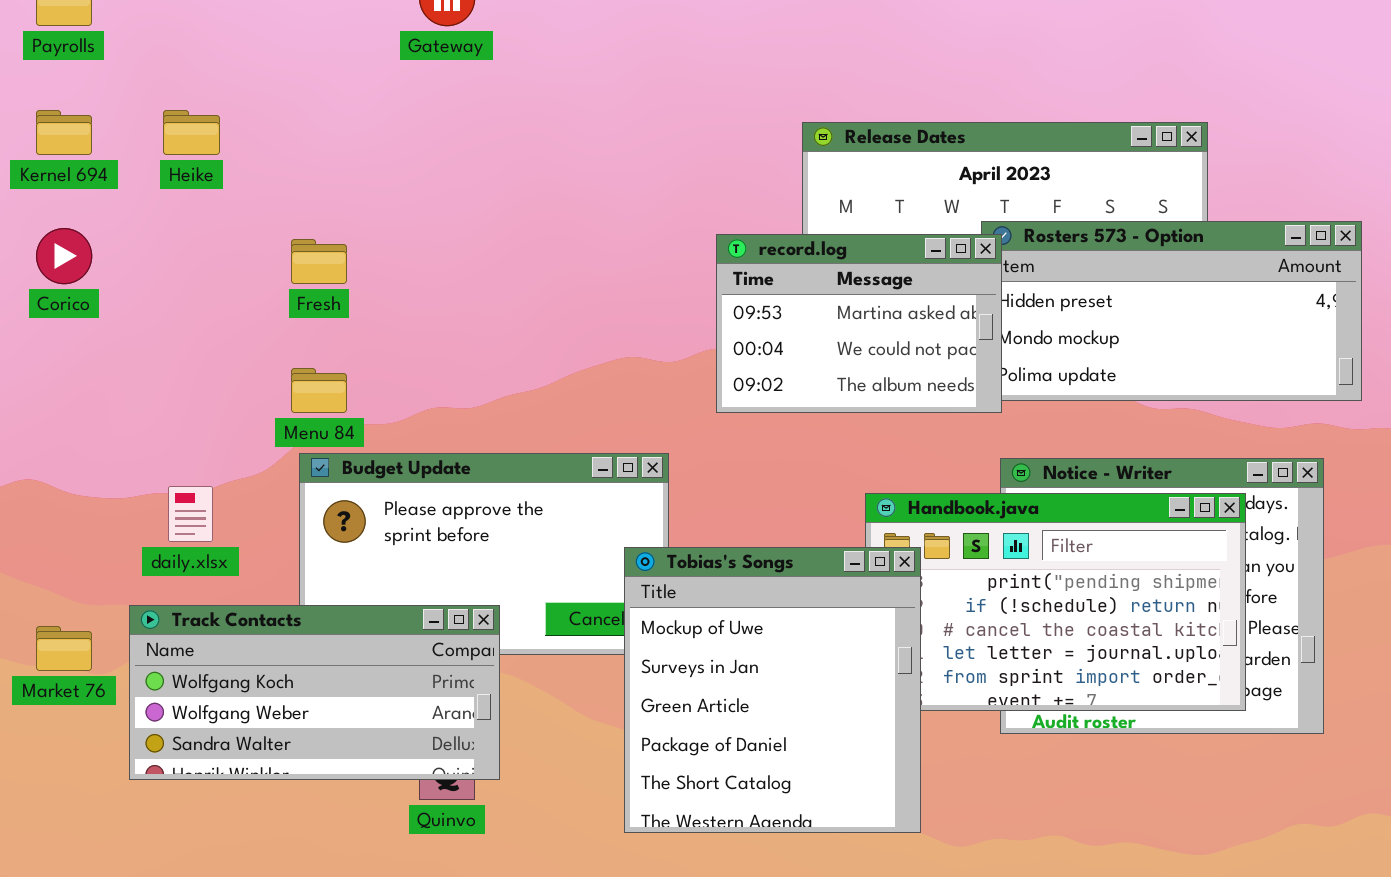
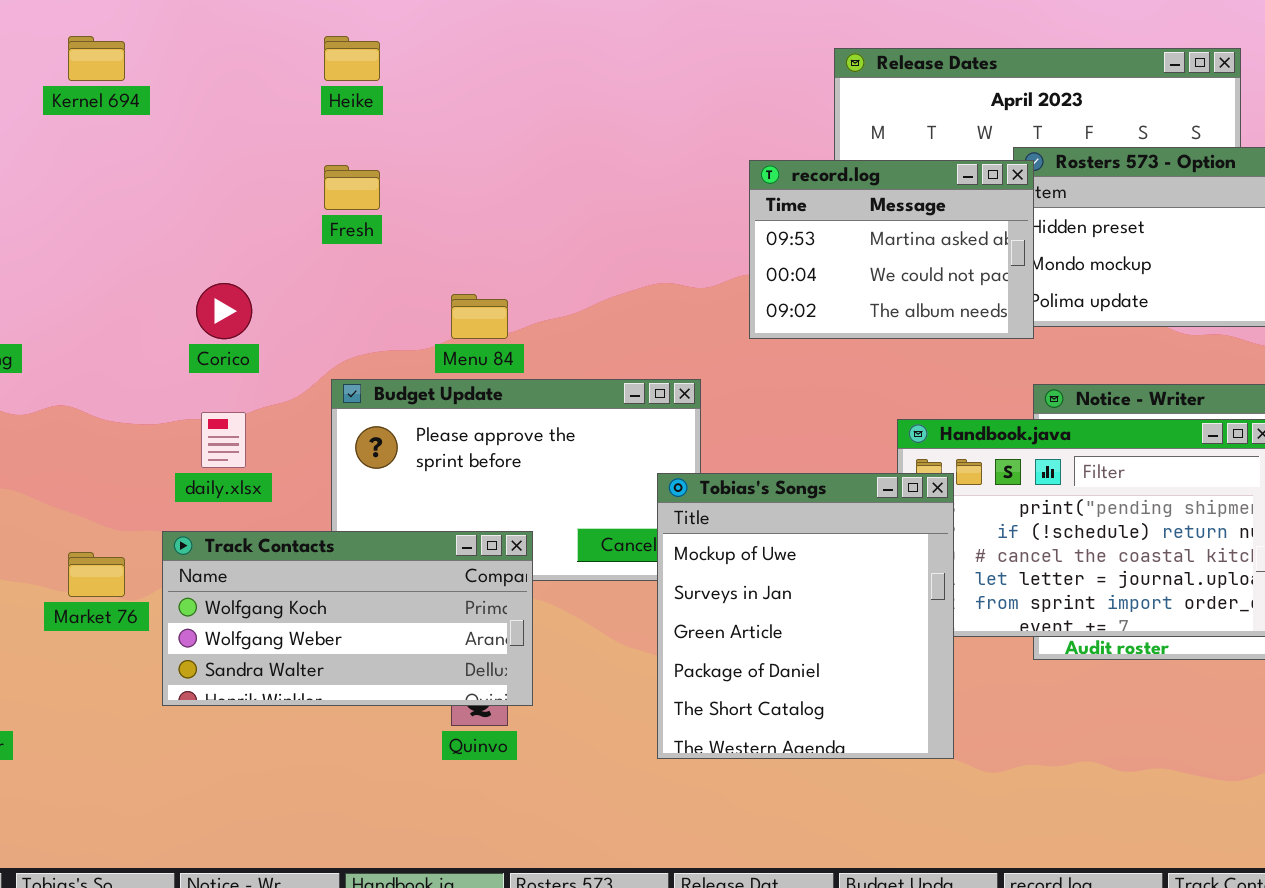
Heike: [163,110,220,155] -> [324,36,380,81], moved
Corico: [36,228,92,284] -> [196,283,252,339], moved
Menu 84: [291,368,347,413] -> [451,294,508,339], moved

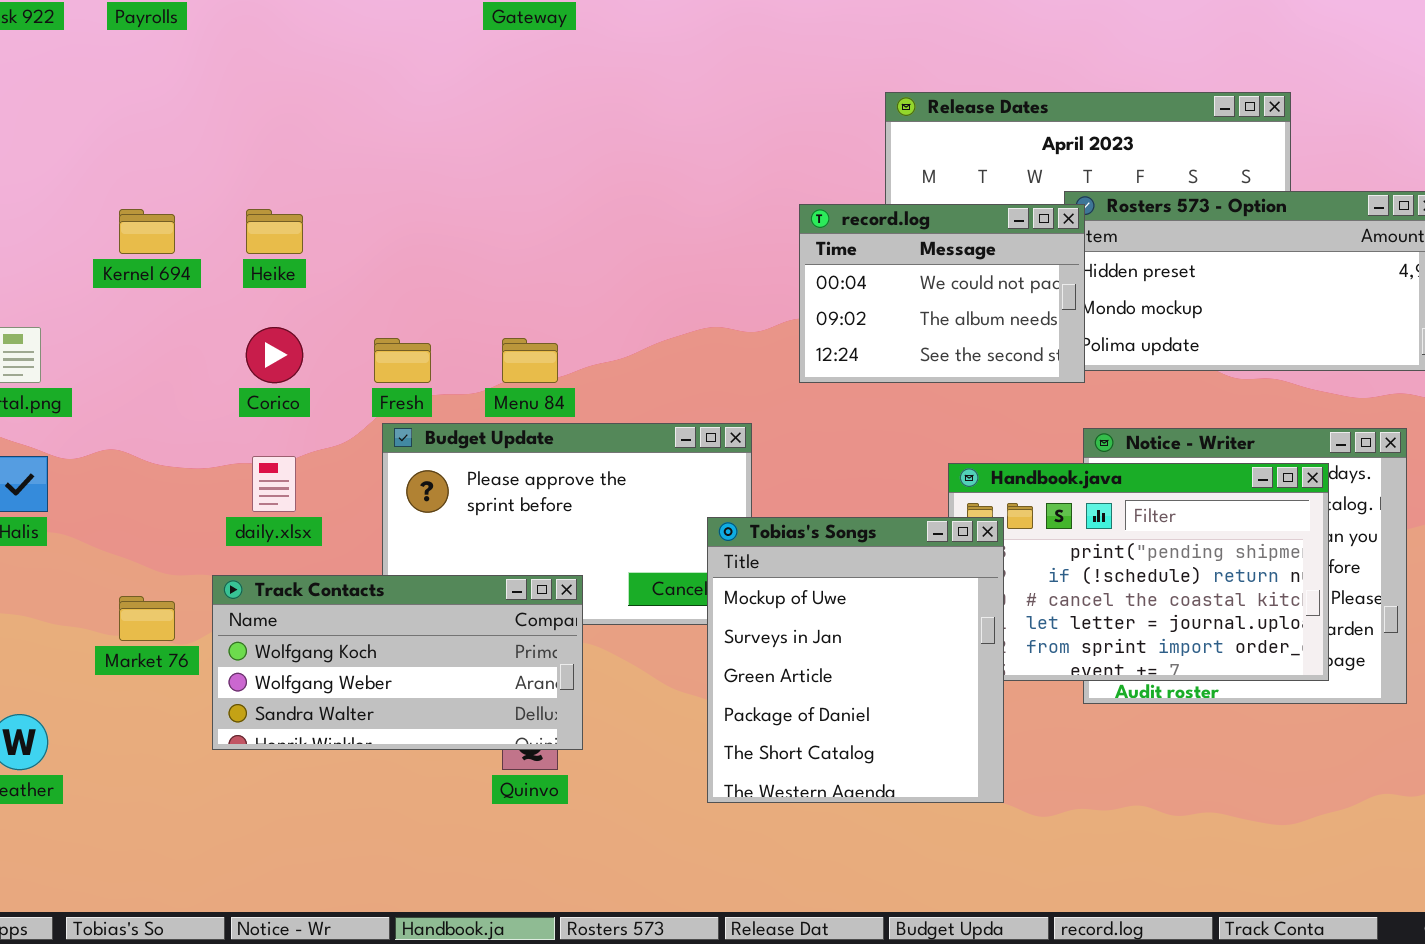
Kernel 694: [68,36,125,81] -> [119,209,175,254], moved
Heike: [324,36,380,81] -> [246,209,303,254], moved
record.log: [749,160,1034,339] -> [799,204,1085,383], scrolled down 1 row
Fresh: [324,165,380,210] -> [374,338,431,383], moved

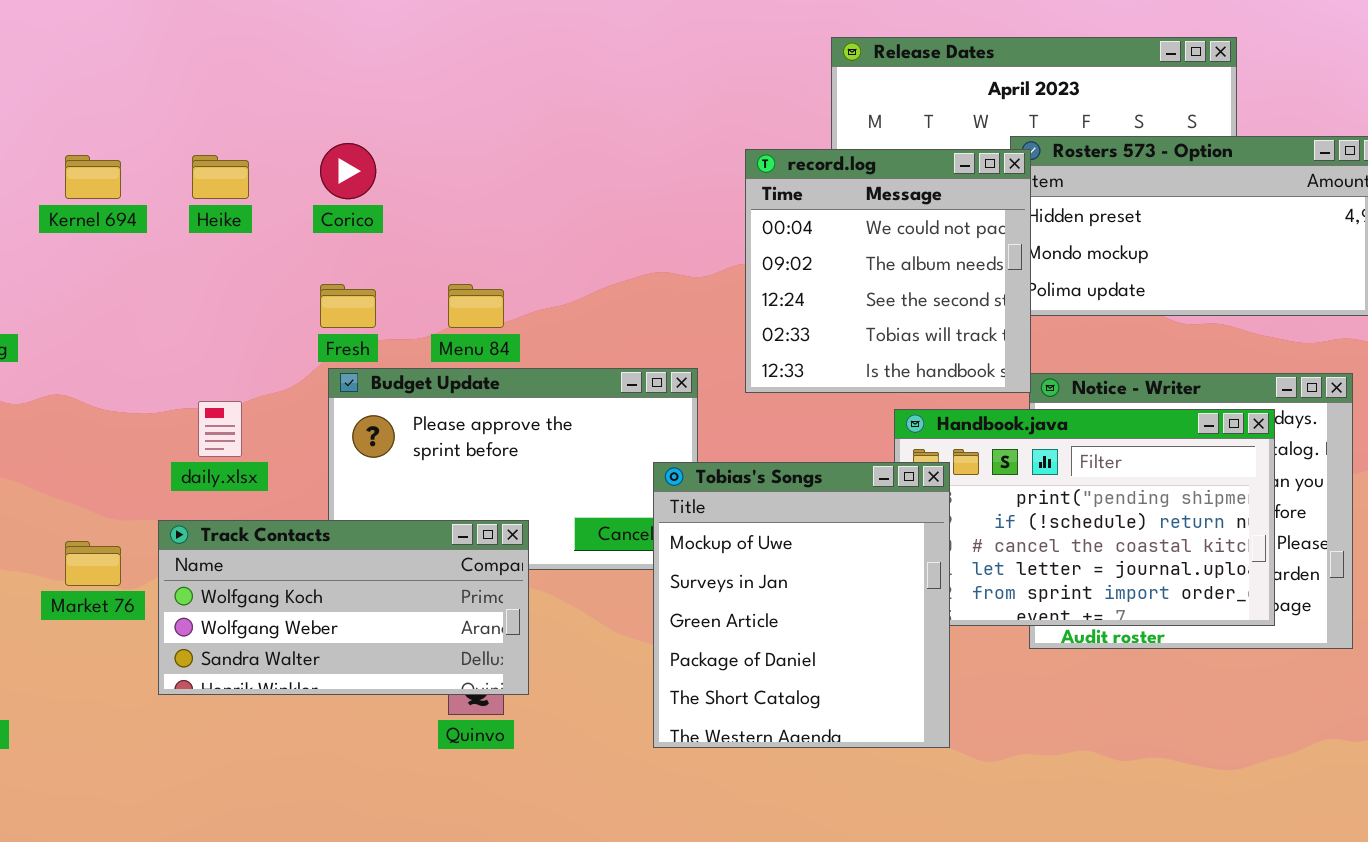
record.log: [799,204,1085,383] -> [745,149,1031,393], resized
Corico: [246,327,303,383] -> [320,143,376,199], moved

